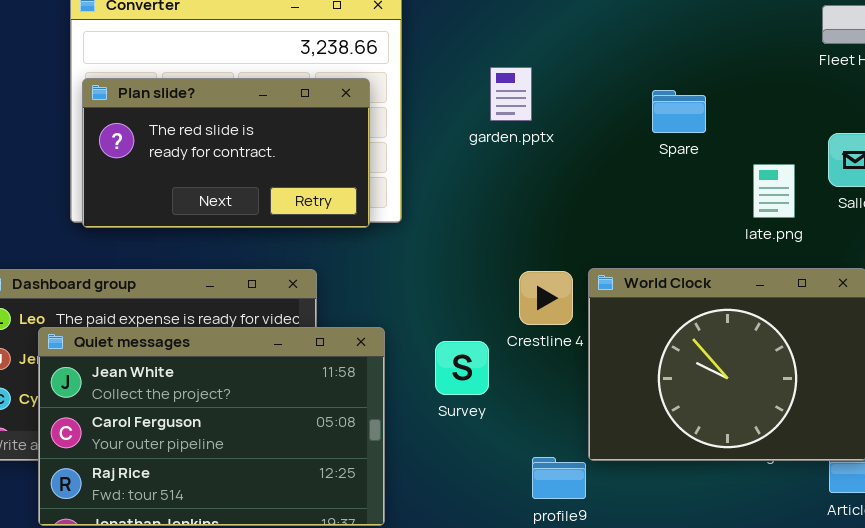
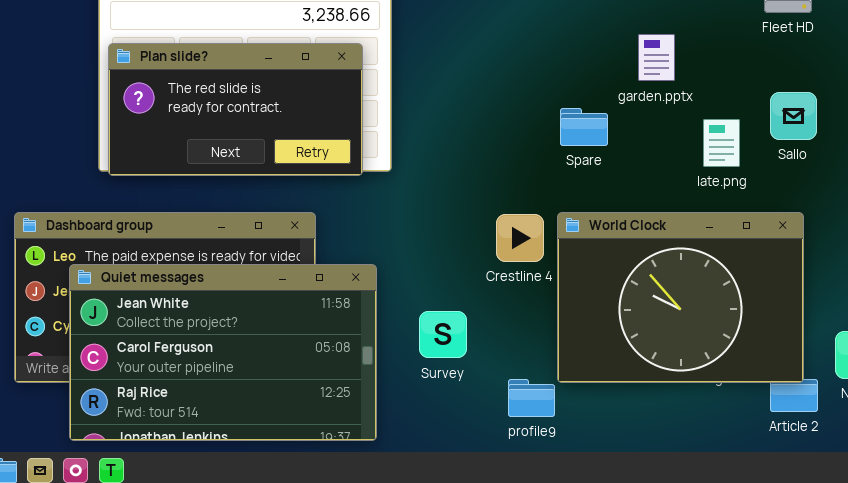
garden.pptx: [490,67,532,121] -> [638,34,675,81], moved
Spare: [652,90,706,133] -> [560,108,608,146], moved
Survey: [435,341,489,395] -> [419,311,467,358], moved

